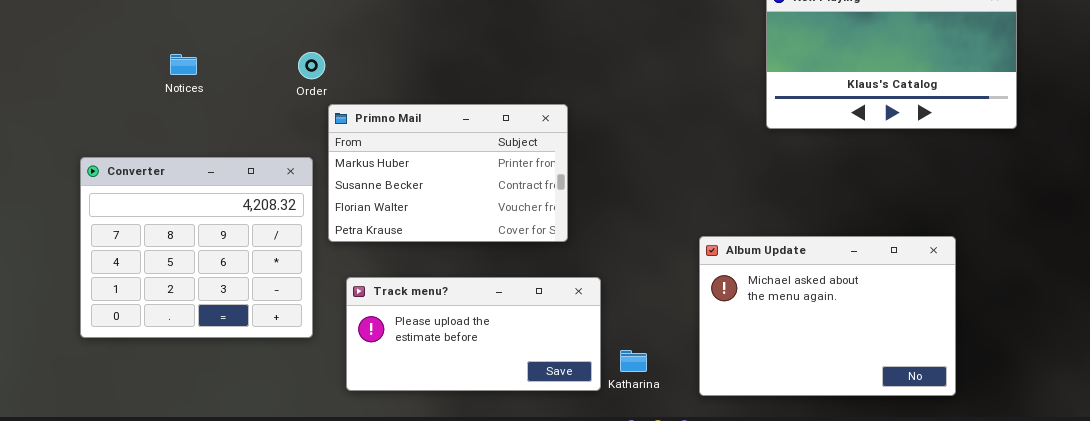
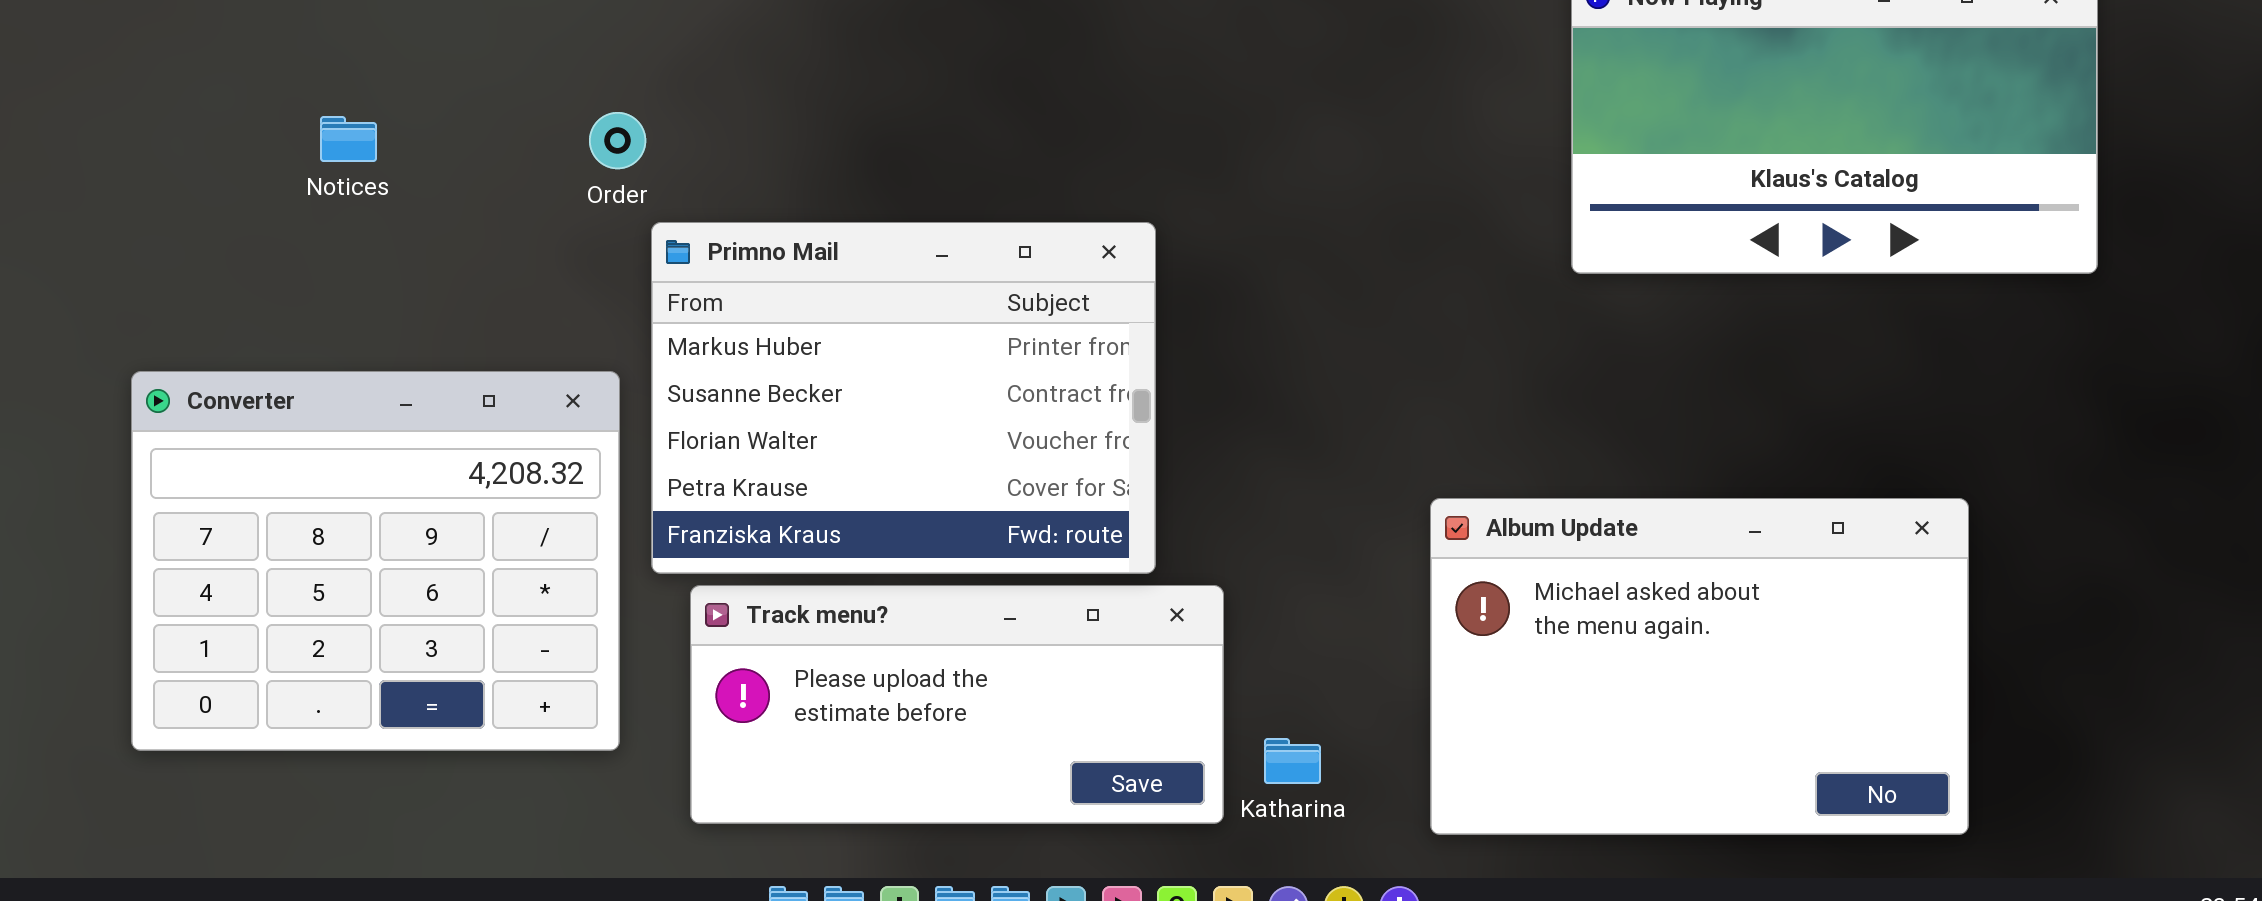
Primno Mail: [328,104,568,242] -> [651,222,1156,574], resized
Converter: [80,157,313,338] -> [131,371,620,751], moved

